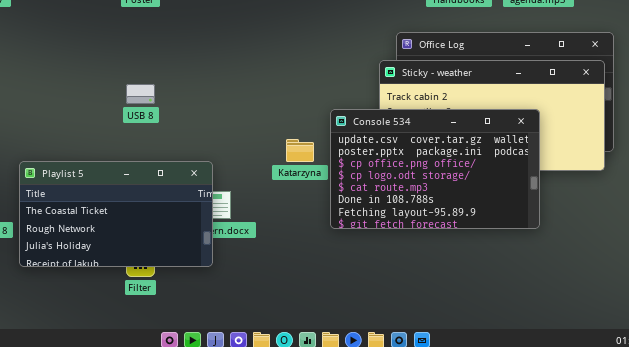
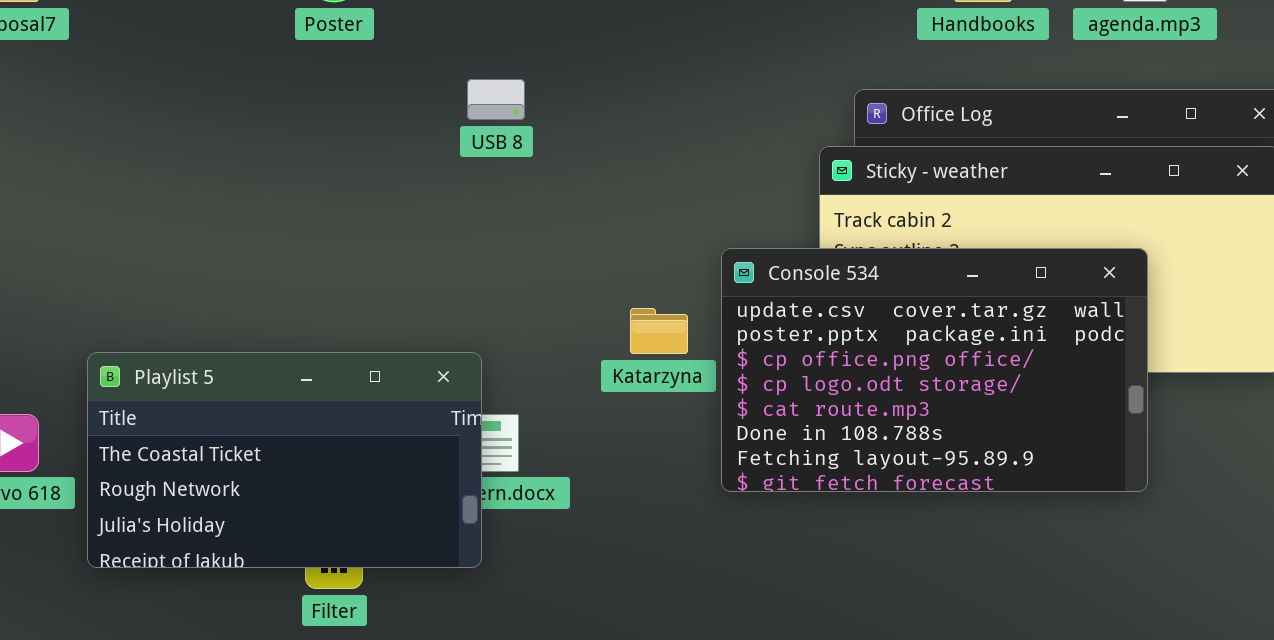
USB 8: [126,84,155,104] -> [467,79,525,120], moved

